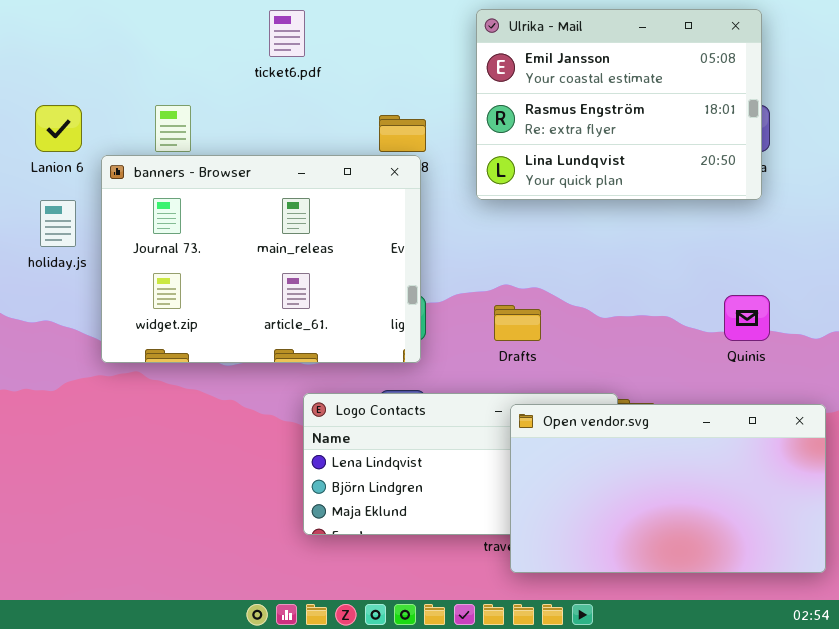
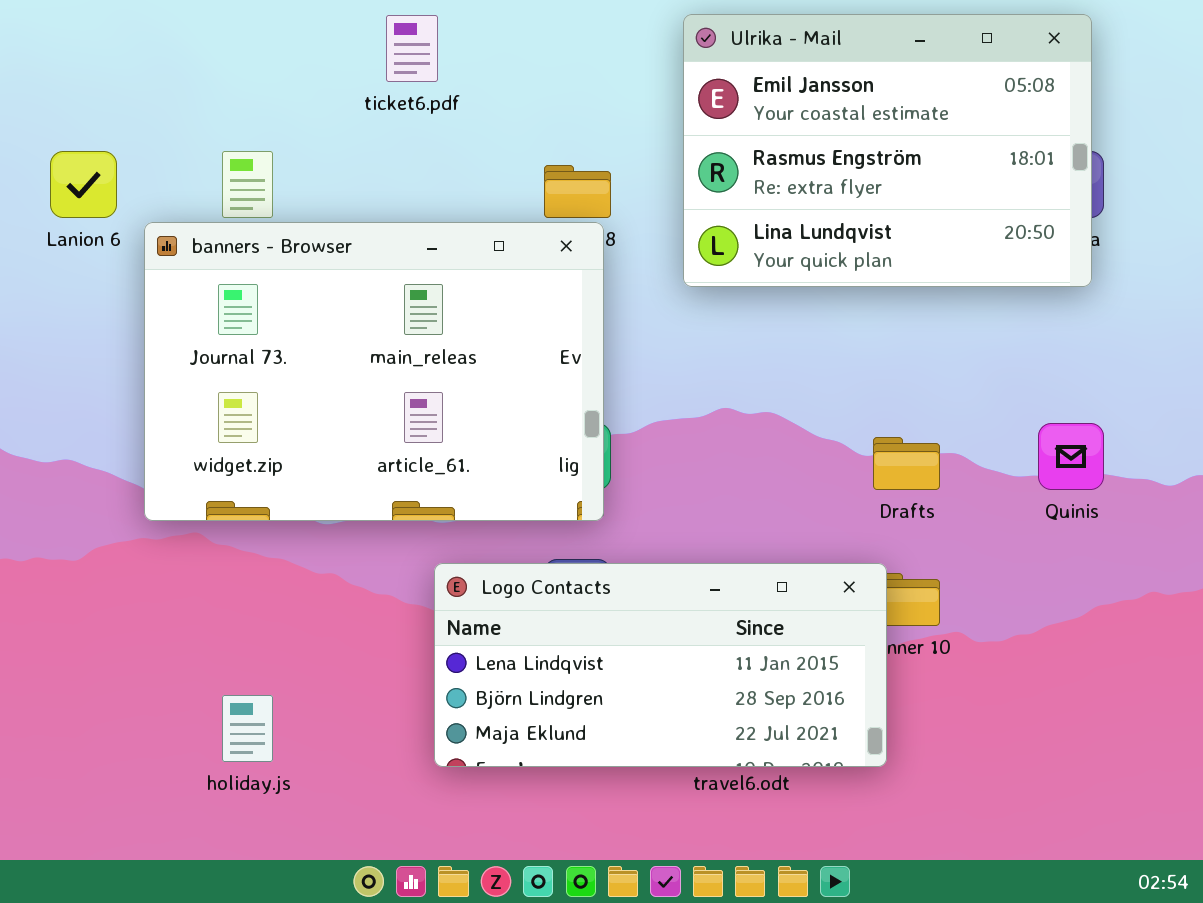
holiday.js: [40,200,76,247] -> [222,695,273,762], moved
Drafts: [494,305,541,341] -> [873,437,940,490], moved
Open vendor.svg: [510,404,826,573] -> none, closed

